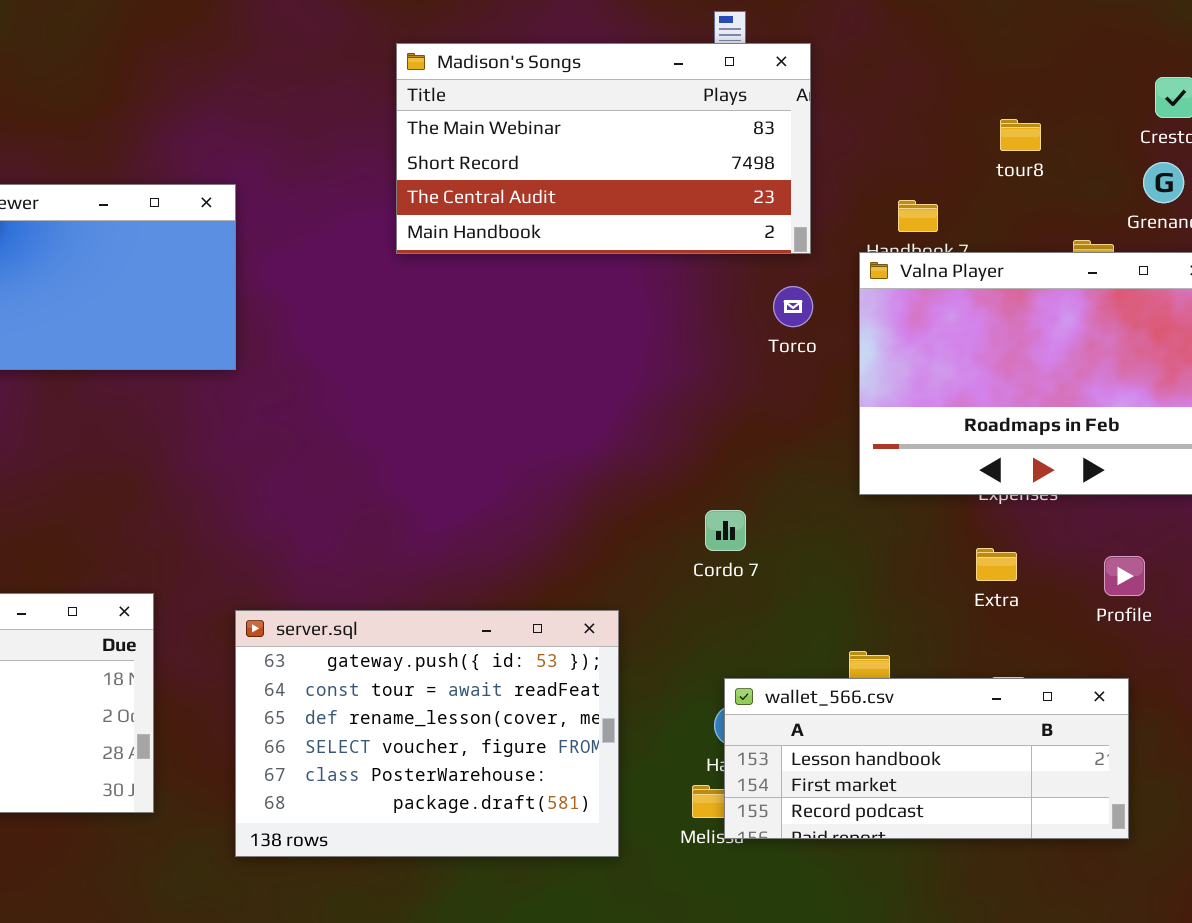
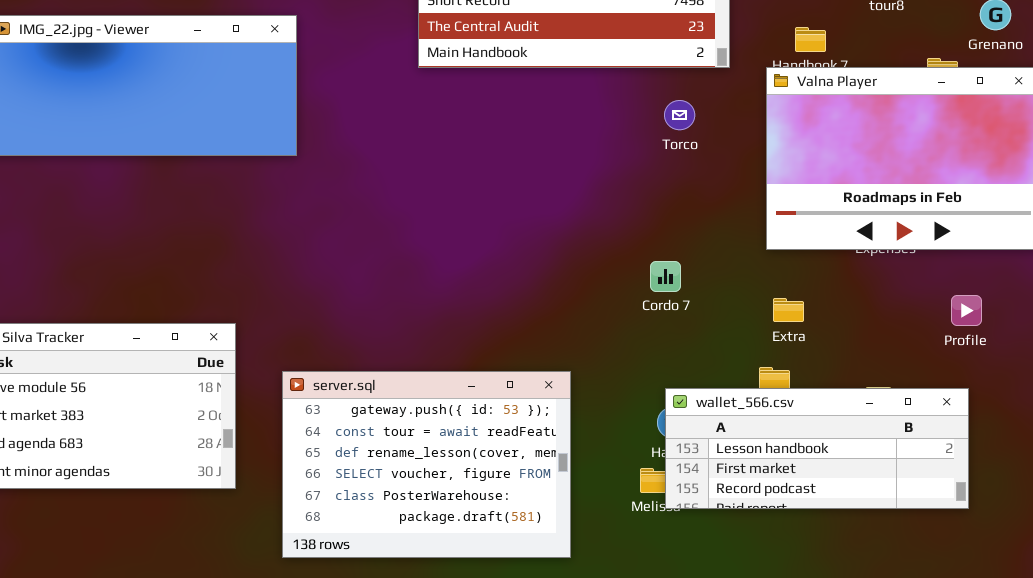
Torco: [773,286,813,327] -> [664,100,695,130], moved
Extra: [976,548,1017,581] -> [773,298,804,322], moved
server.sql: [235,610,619,857] -> [282,371,571,558], moved

